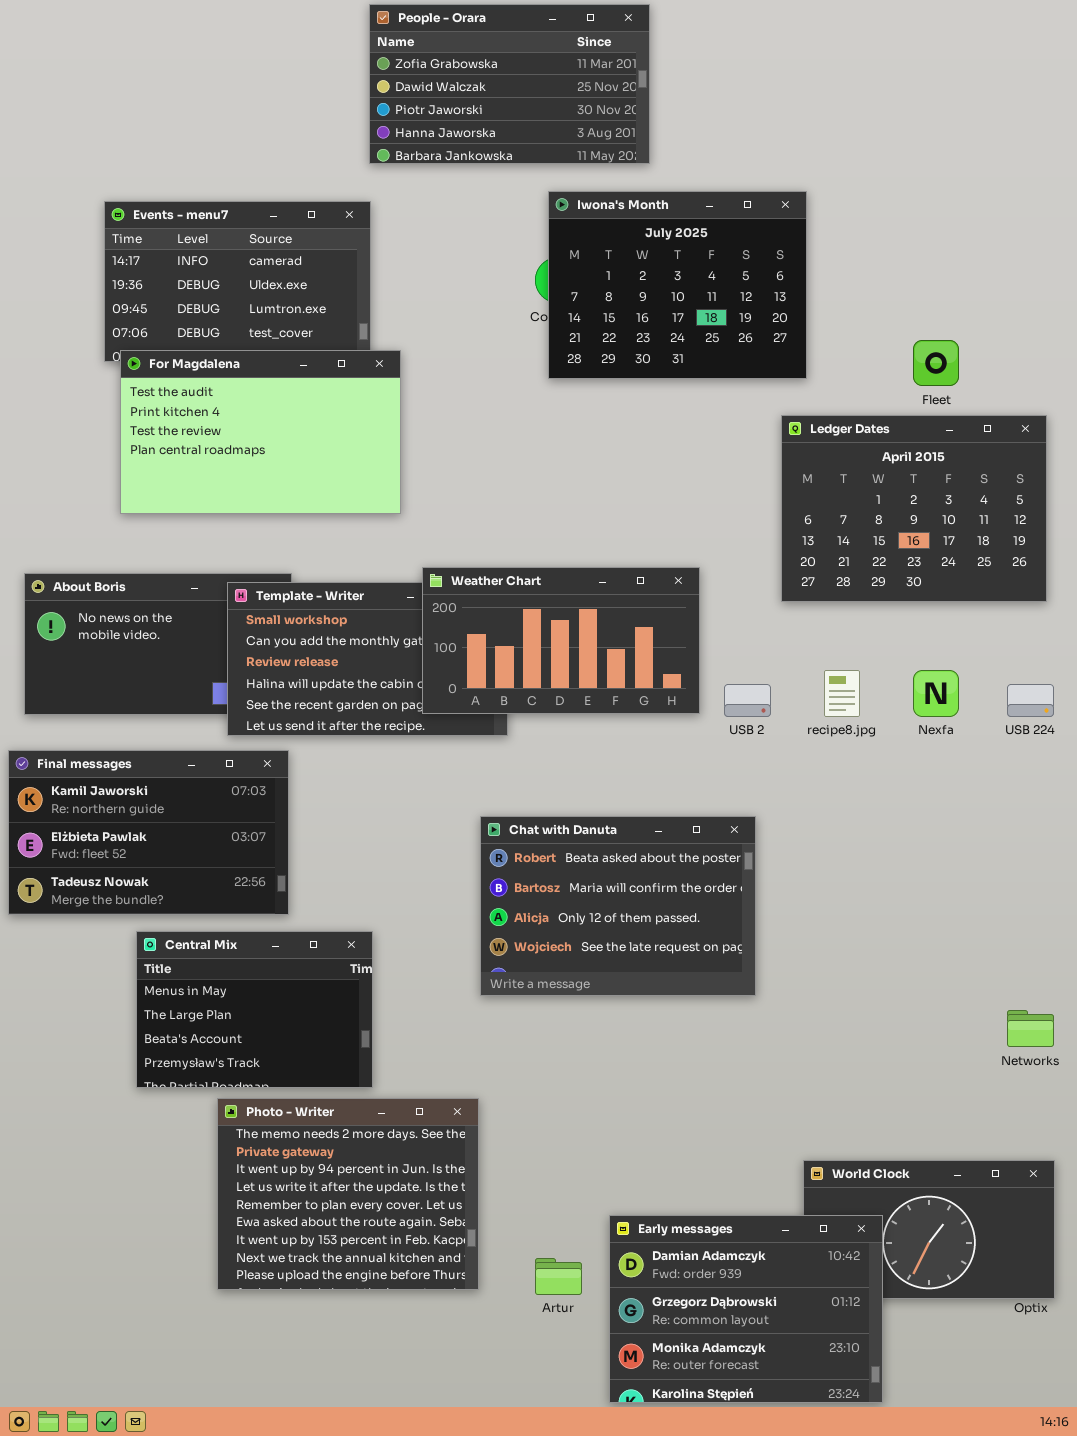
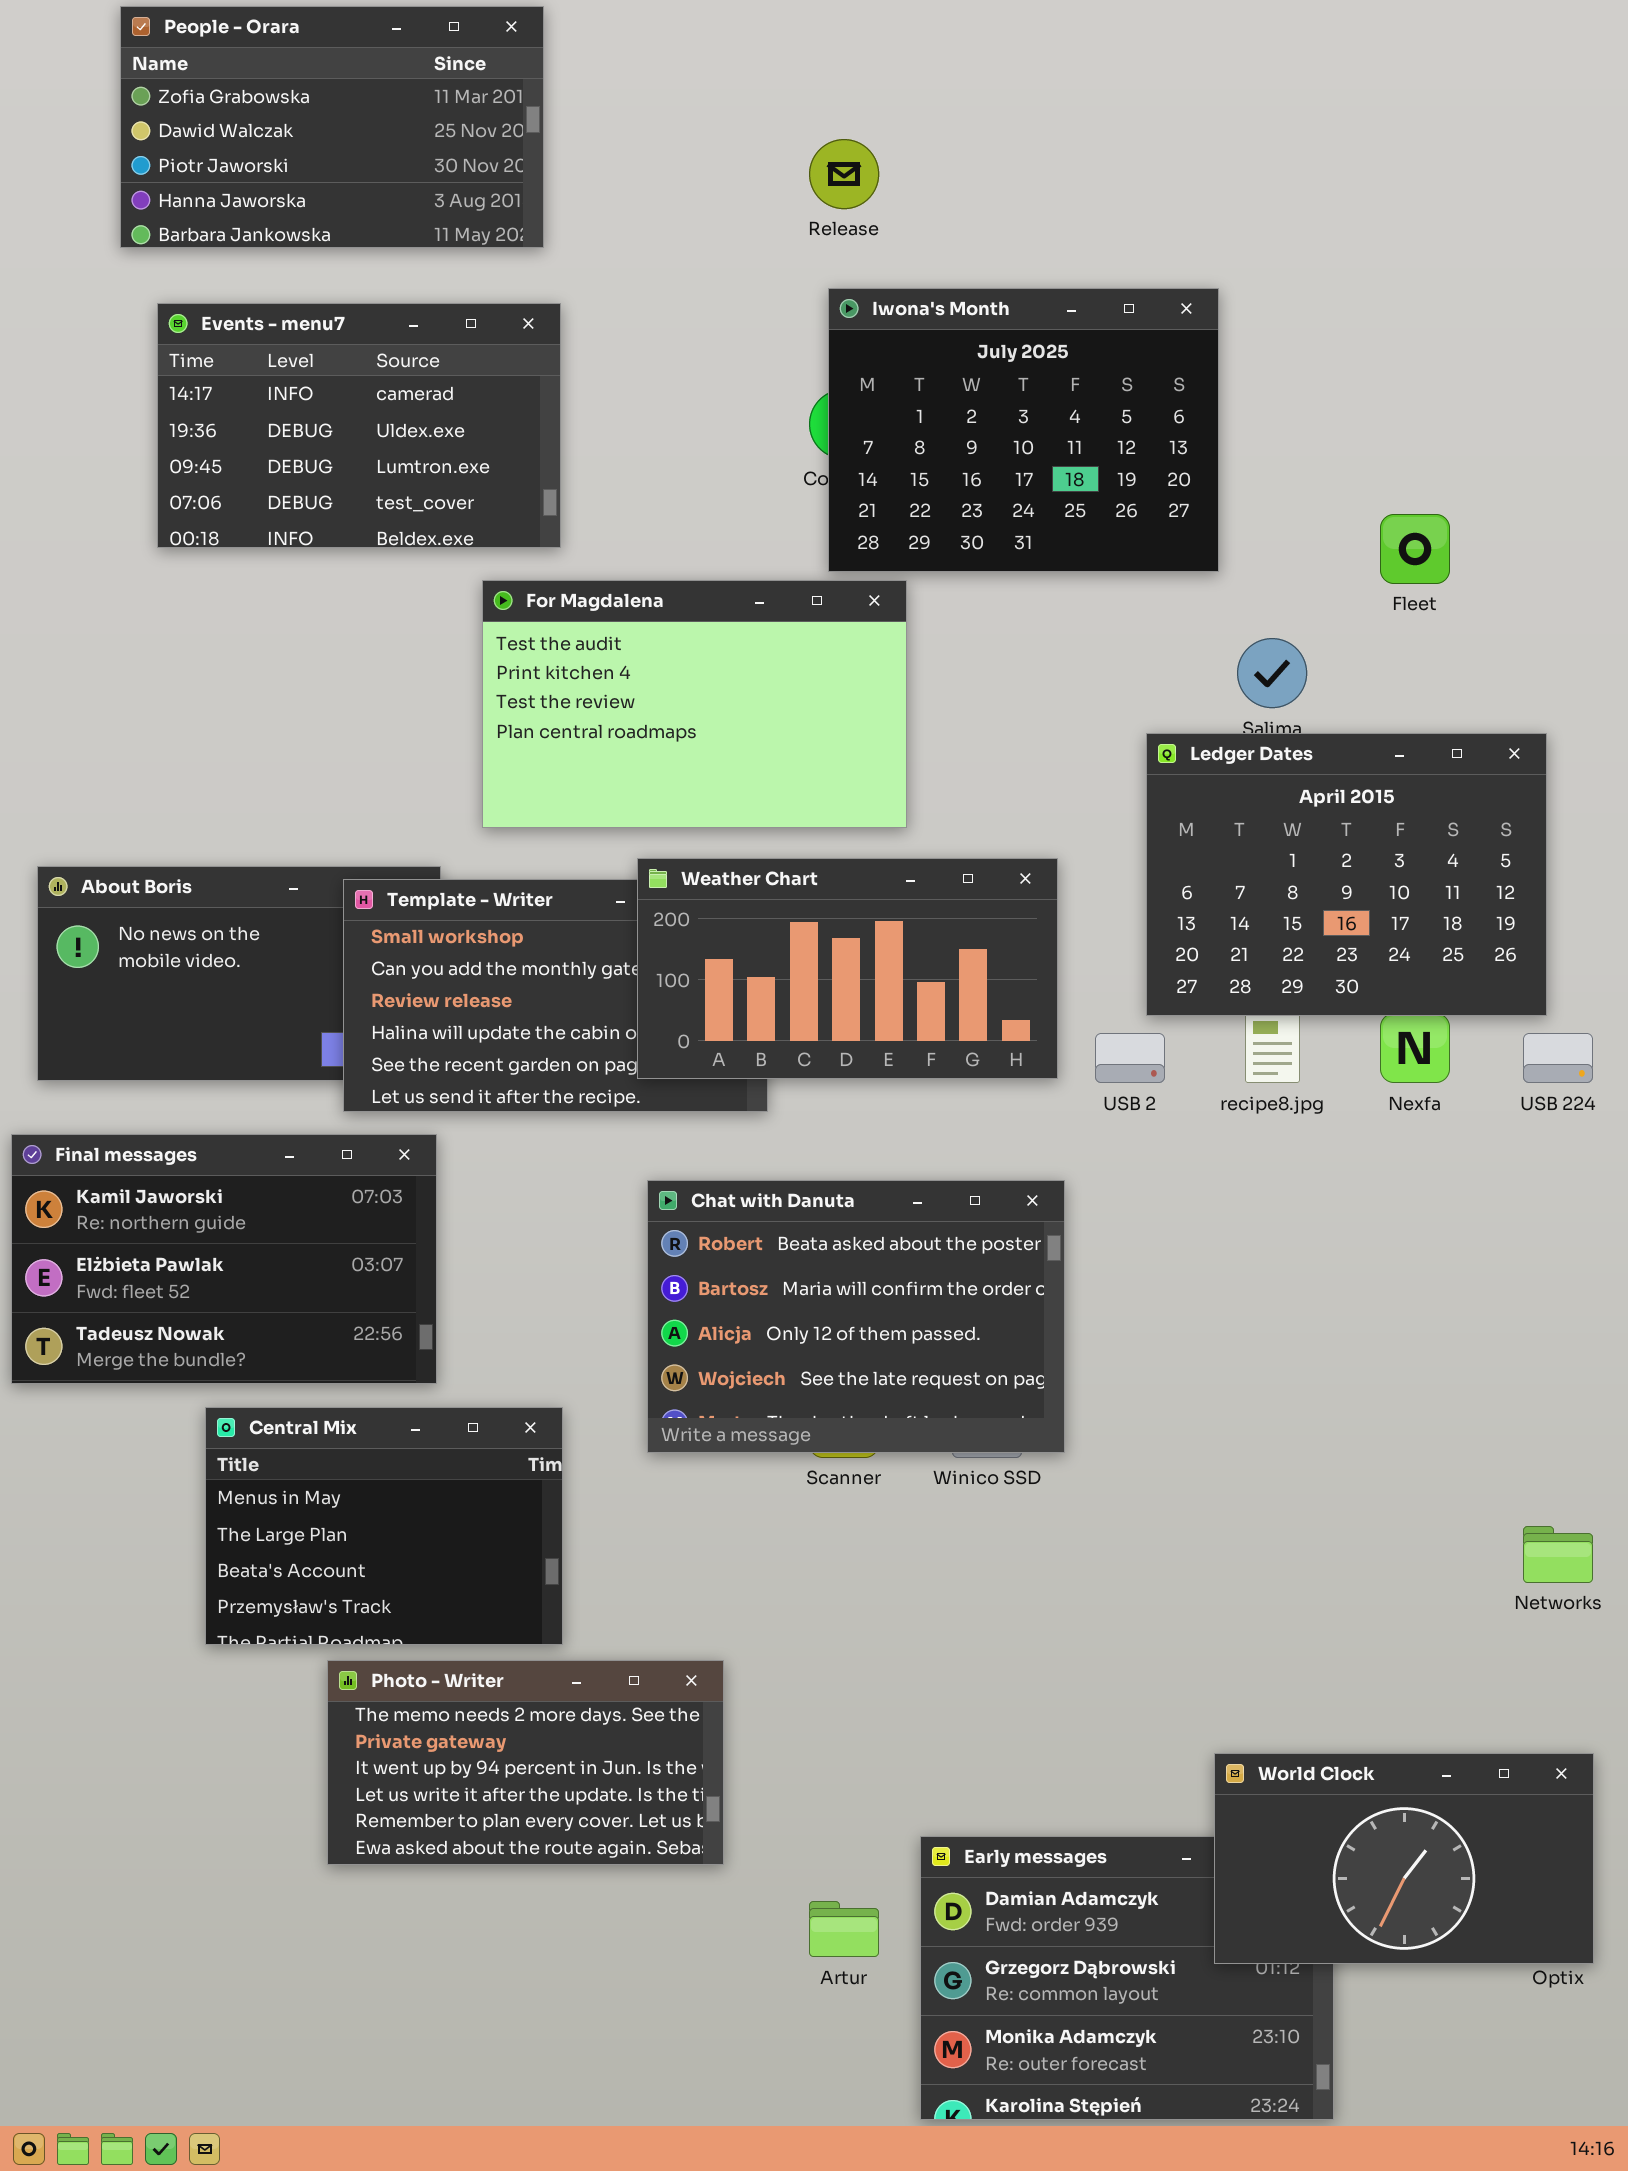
People - Orara: [369,4,650,164] -> [120,6,544,248], moved
For Magdalena: [120,350,401,514] -> [482,580,907,828], moved
Ledger Dates: [781,415,1047,602] -> [1146,733,1547,1016], moved
Chat with Danuta: [480,816,756,996] -> [647,1180,1065,1453], moved
Photo - Writer: [217,1098,479,1290] -> [327,1660,724,1865], resized
World Clock: [803,1160,1055,1299] -> [1214,1753,1594,1964], raised

